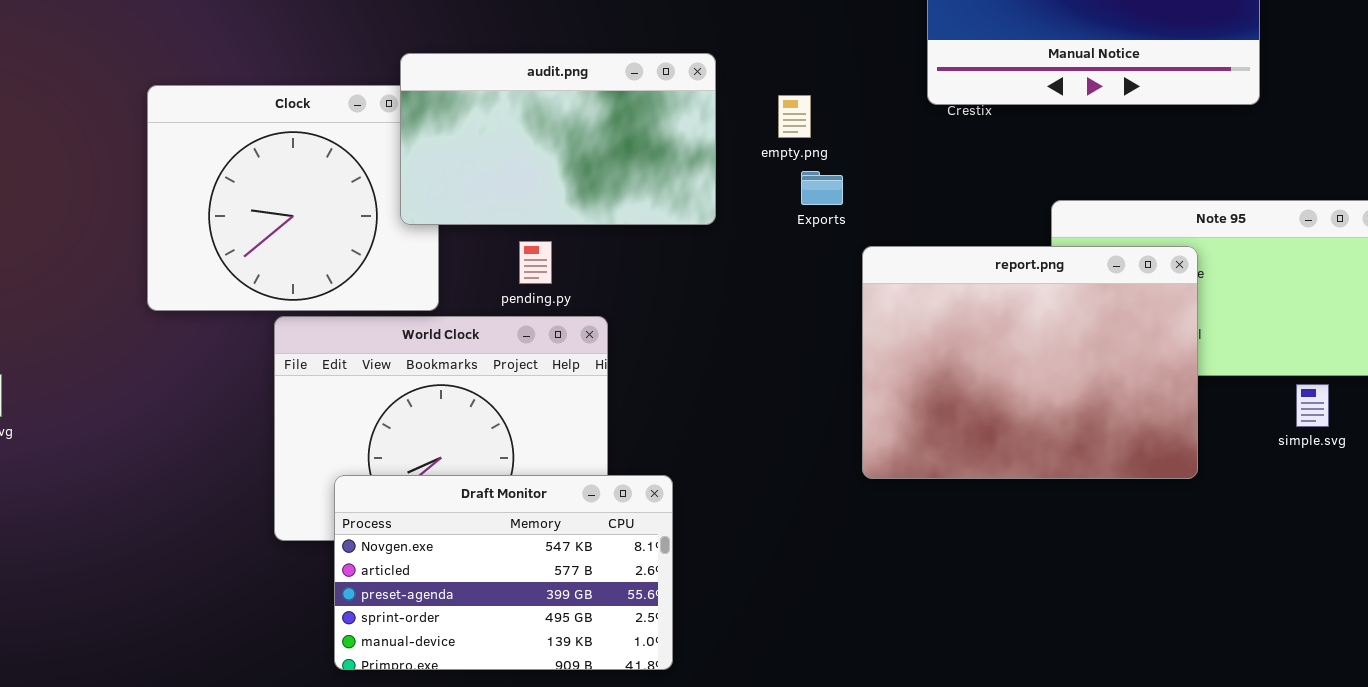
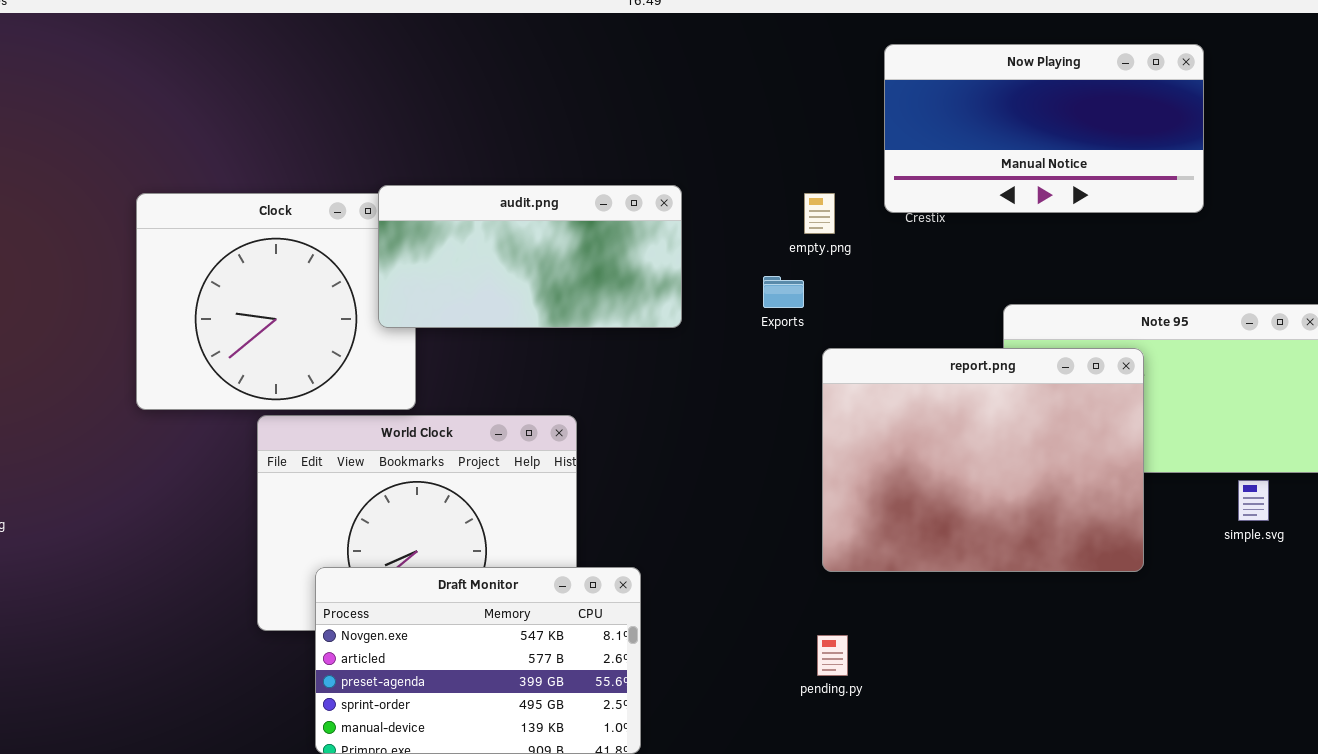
audit.png: [400,53,716,225] -> [378,185,682,328], resized
empty.png: [778,95,811,138] -> [804,193,835,234], moved
pending.py: [519,241,552,284] -> [817,635,848,676], moved

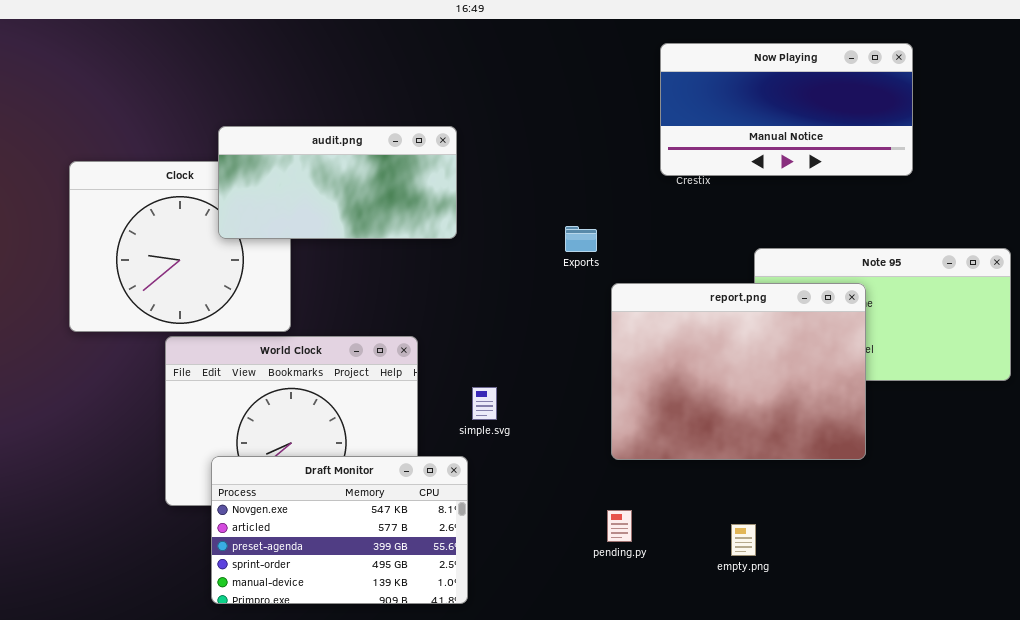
audit.png: [378,185,682,328] -> [218,126,457,239], moved
empty.png: [804,193,835,234] -> [731,524,756,556], moved
simple.svg: [1238,480,1269,521] -> [472,387,497,420], moved

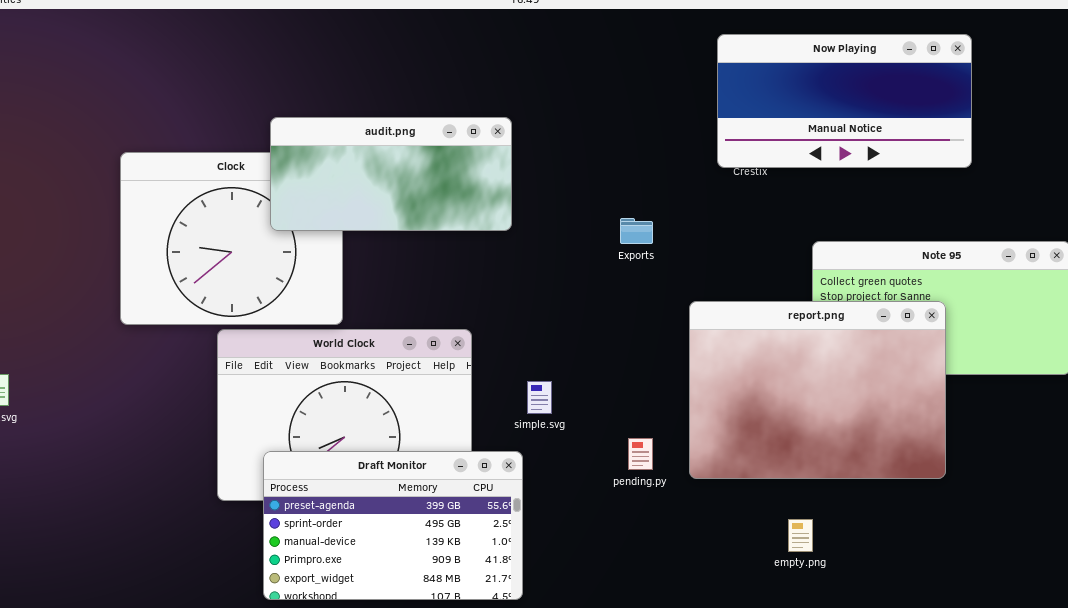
report.png: [611,283,866,460] -> [689,301,946,479], moved
Draft Monitor: [211,456,468,604] -> [263,451,523,600], scrolled down 2 rows
pending.py: [607,510,632,542] -> [628,438,653,470], moved

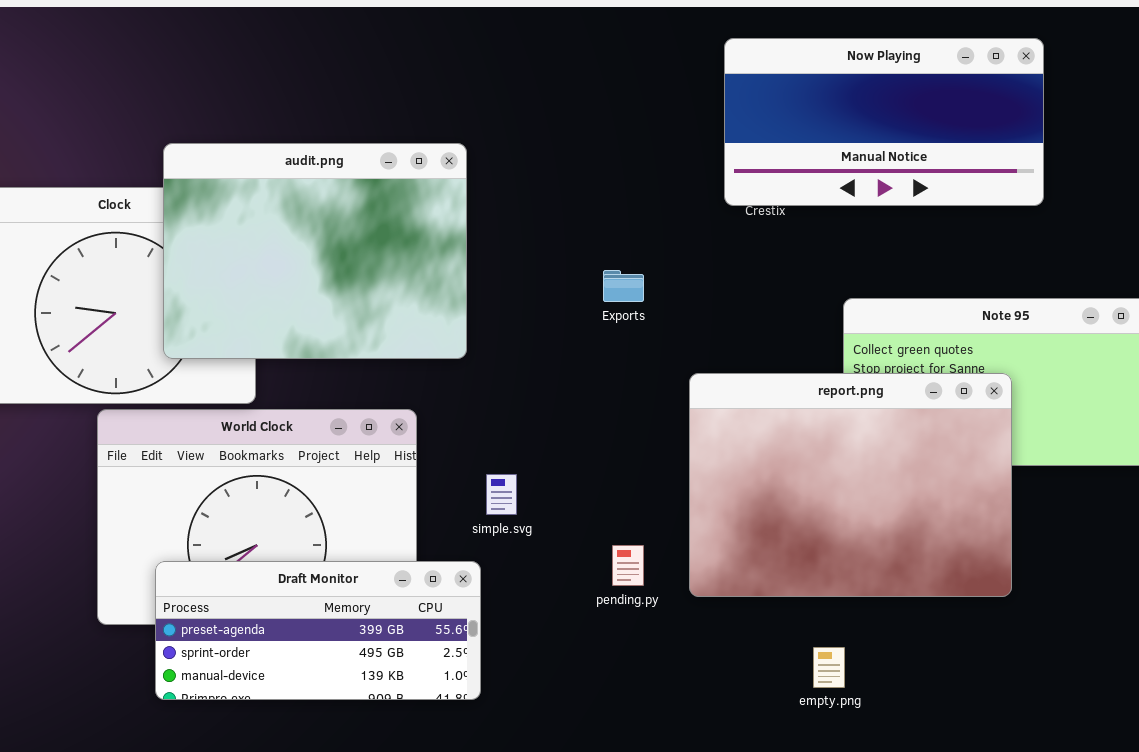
audit.png: [270,117,512,231] -> [163,143,467,359], resized
Draft Monitor: [263,451,523,600] -> [155,561,481,700], resized

